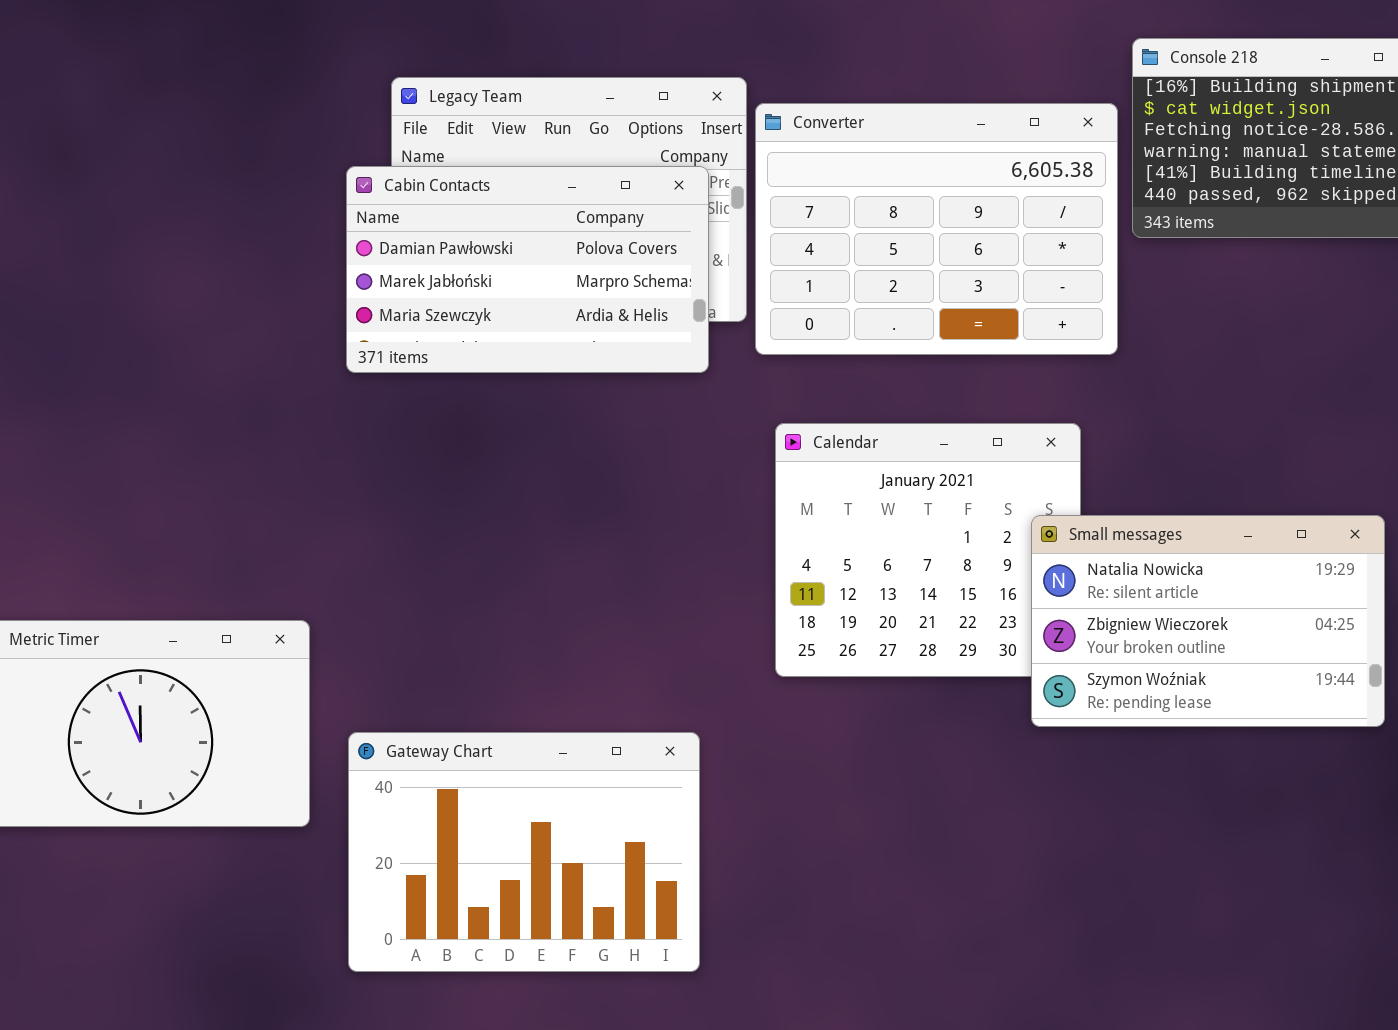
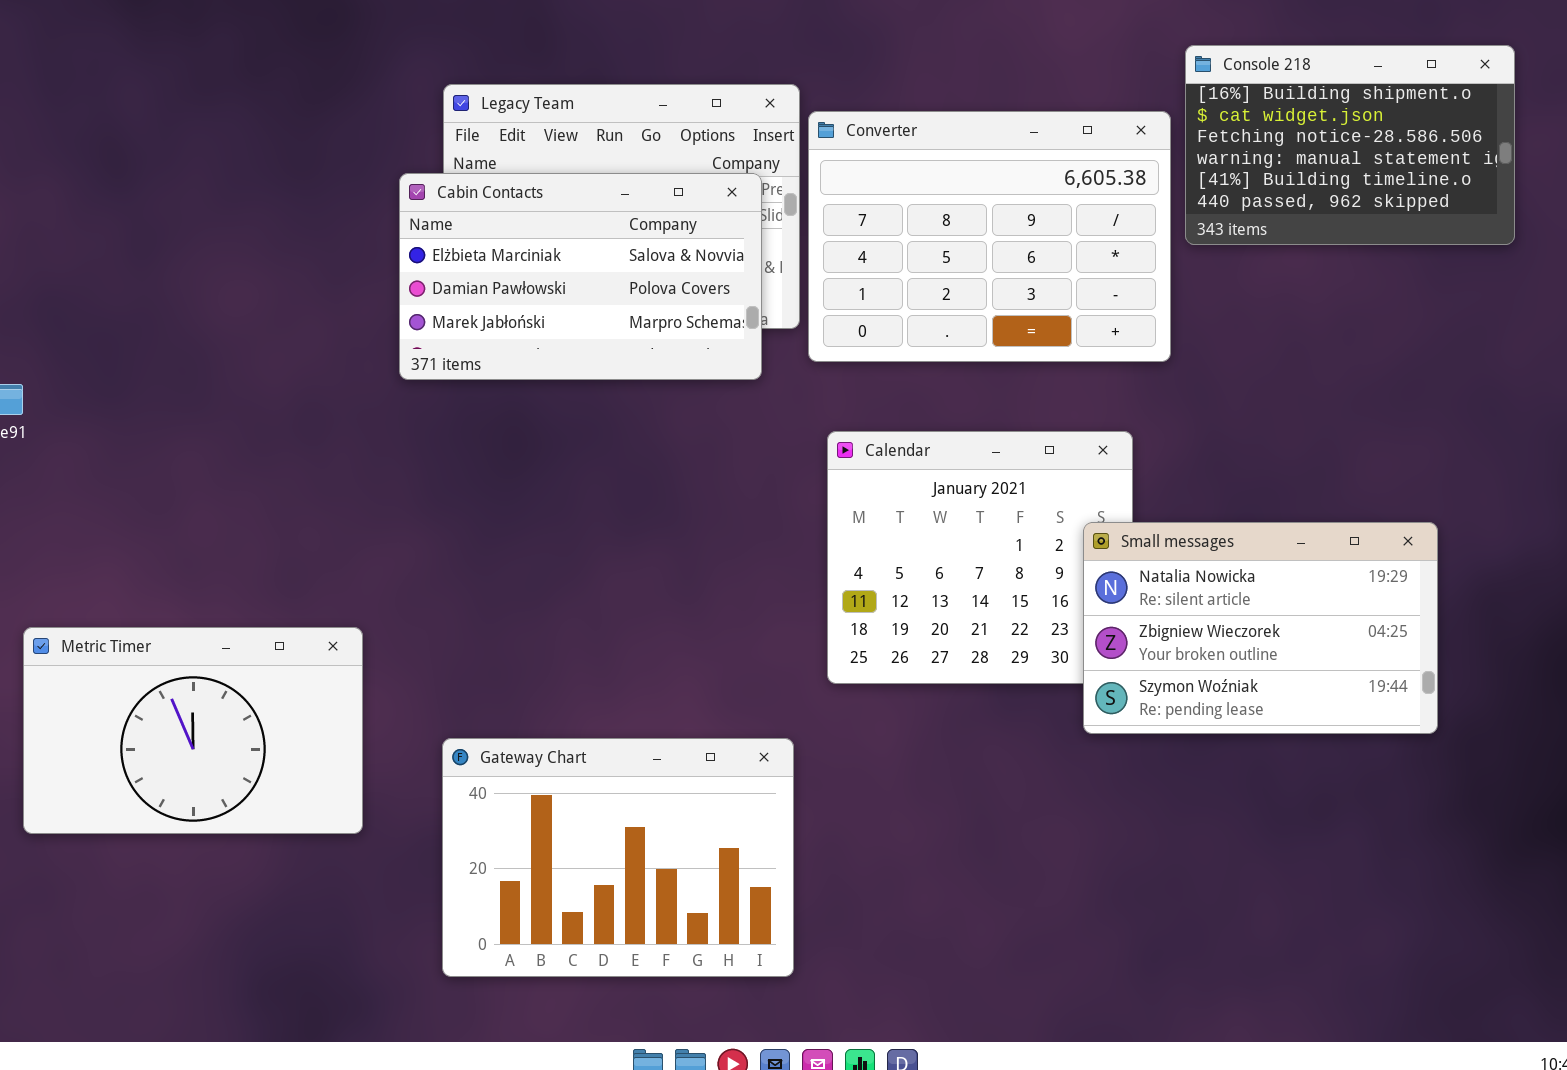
Cabin Contacts: [346,166,709,373] -> [399,173,762,380], scrolled up 1 row
Gateway Chart: [348,732,700,972] -> [442,738,794,977], moved

